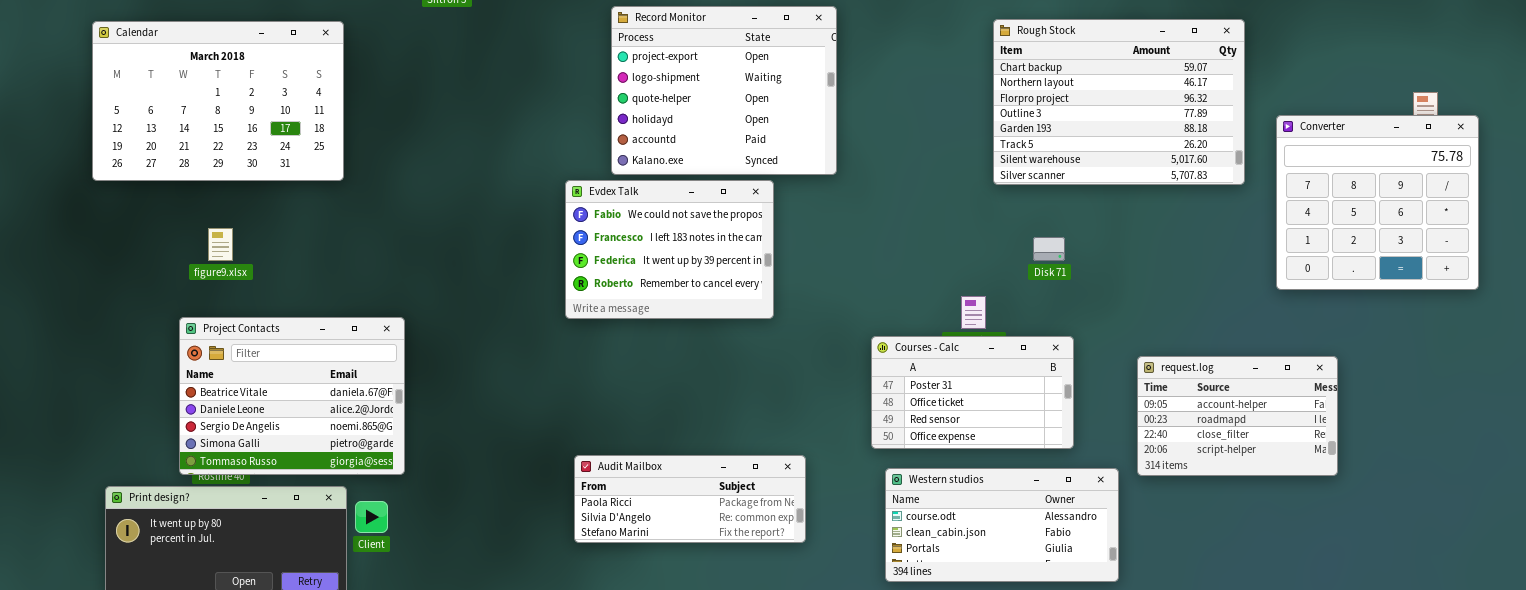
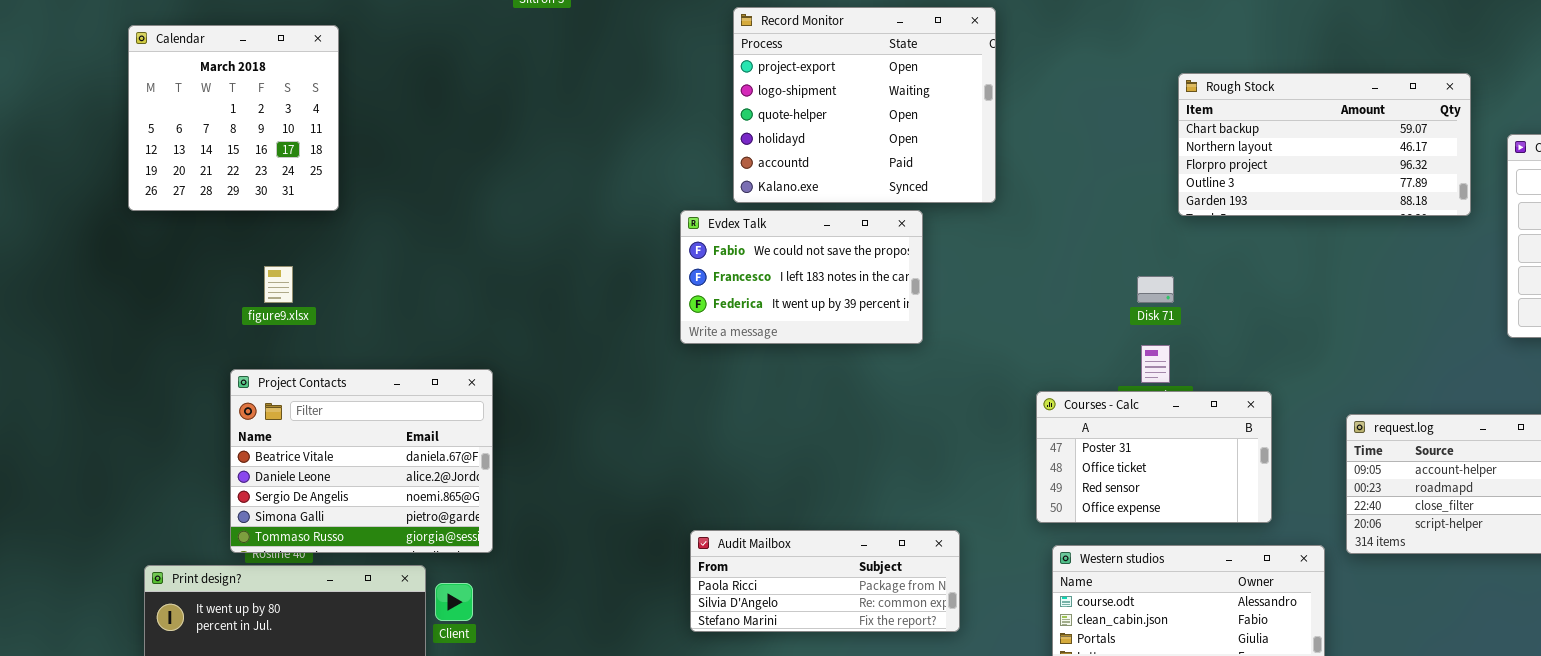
Rough Stock: [993,19,1245,185] -> [1178,73,1471,216], resized
Calendar: [92,21,344,181] -> [128,25,339,211], resized
Evdex Talk: [565,180,774,319] -> [680,210,923,344], resized
Disk 71: [1033,237,1065,261] -> [1137,276,1174,303], moved

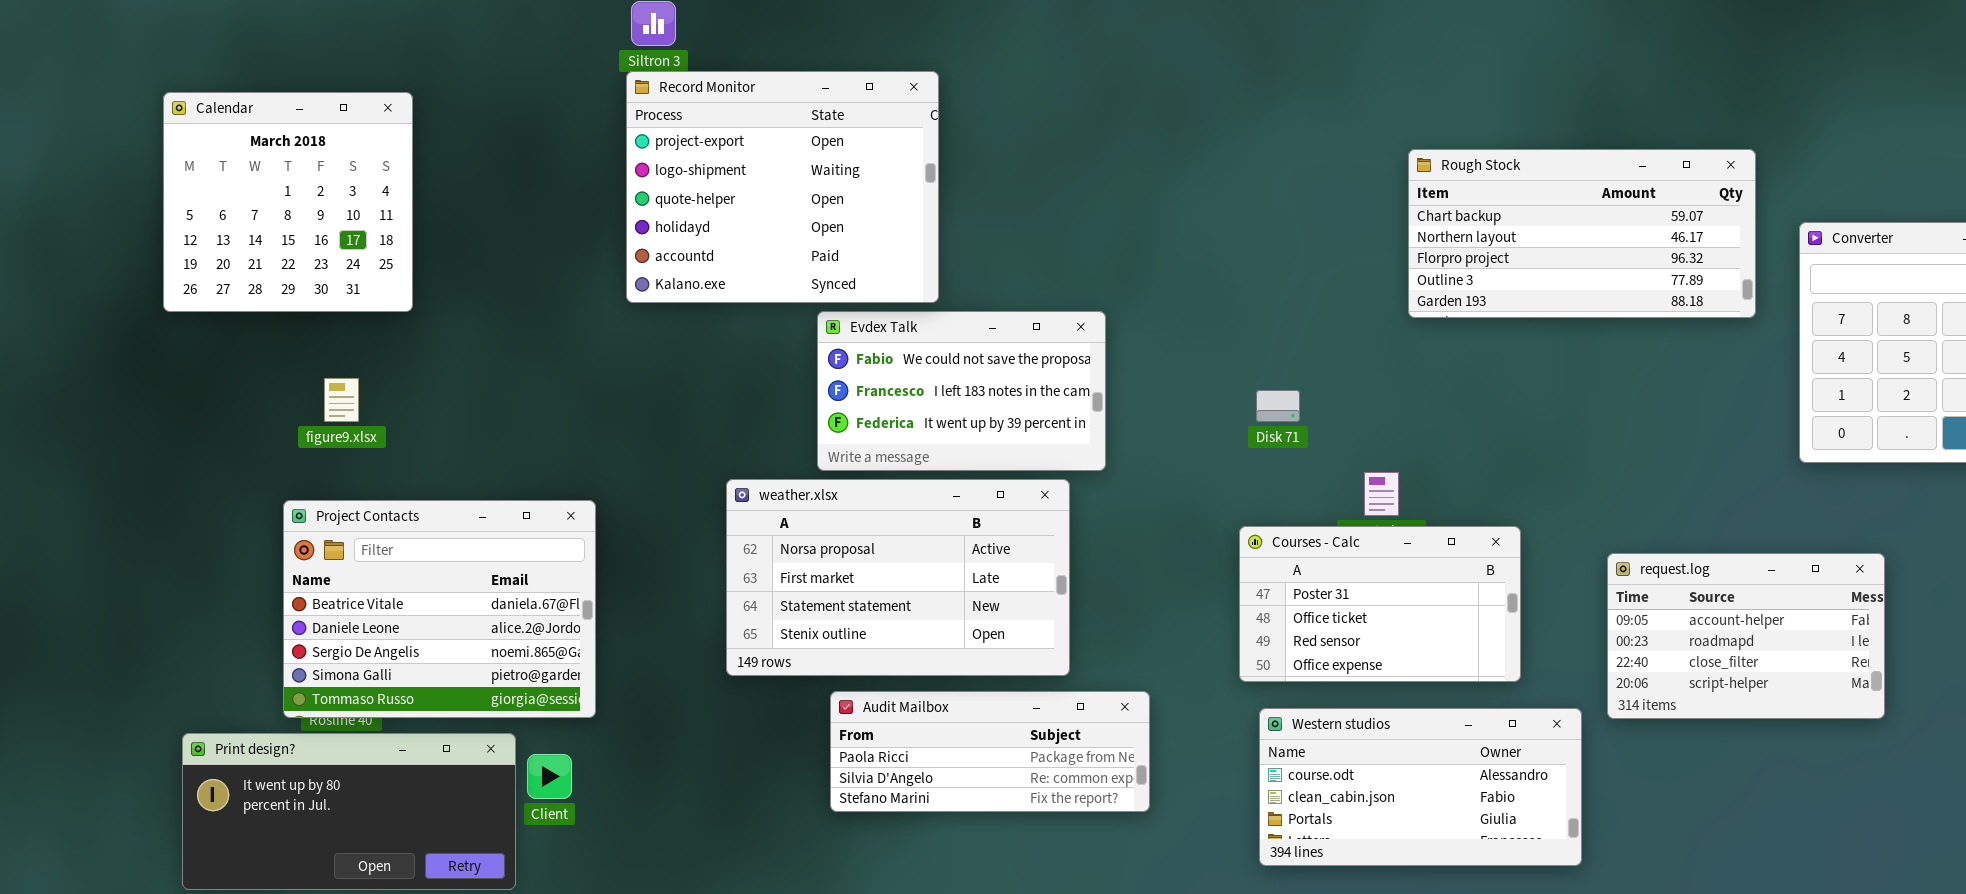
Record Monitor: [733,7,996,203] -> [626,71,939,303], moved
Disk 71: [1137,276,1174,303] -> [1256,390,1300,422], moved
weather.xlsx: none -> [726,479,1070,676], opened

